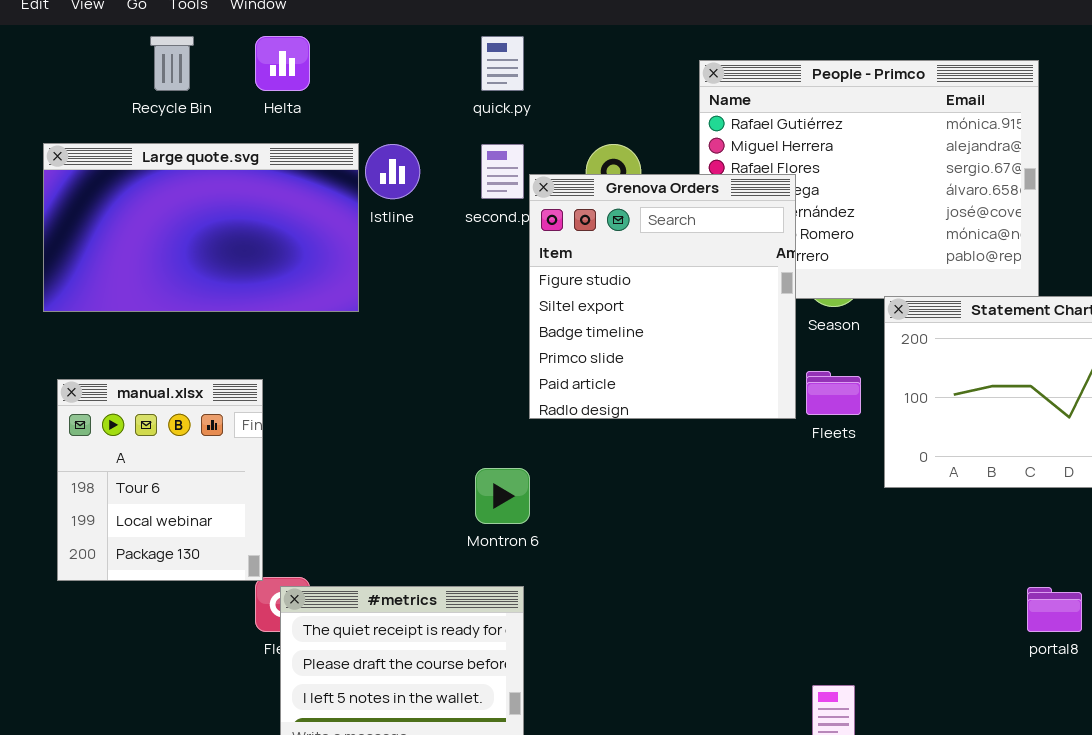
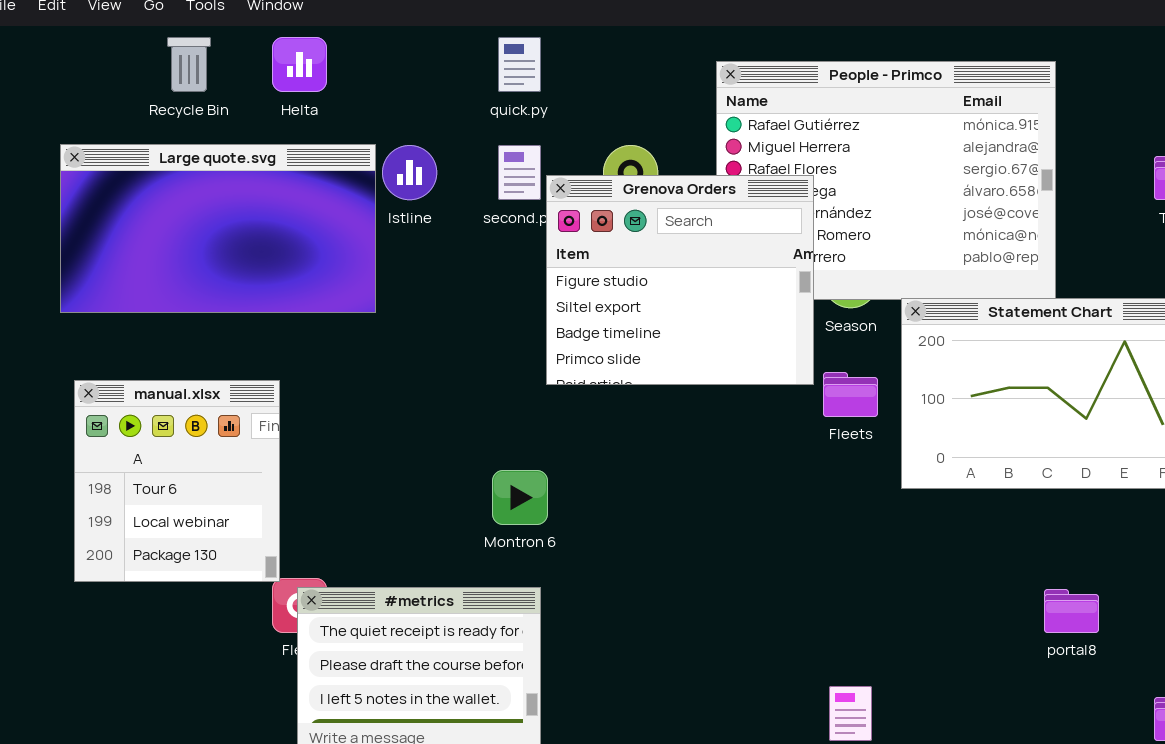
Grenova Orders: [529,174,796,419] -> [546,175,814,385], resized

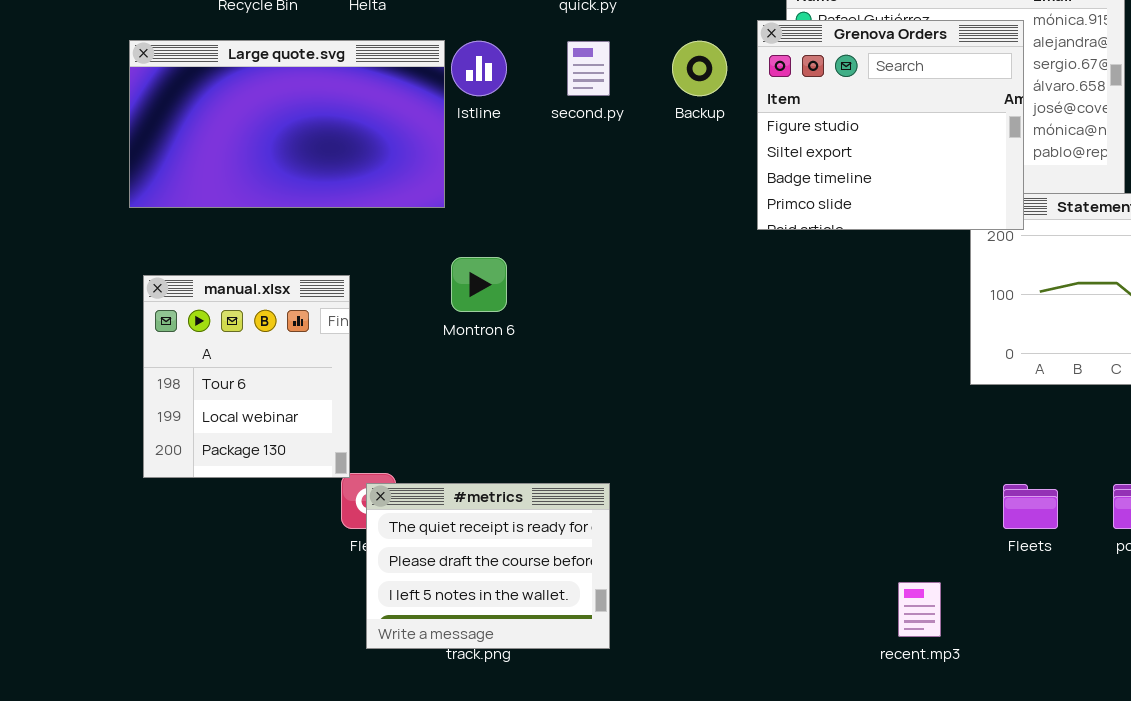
Grenova Orders: [546,175,814,385] -> [757,20,1024,230], moved
Fleets: [823,372,878,417] -> [1003,484,1058,529], moved
Montron 6: [492,470,548,525] -> [451,257,507,312], moved

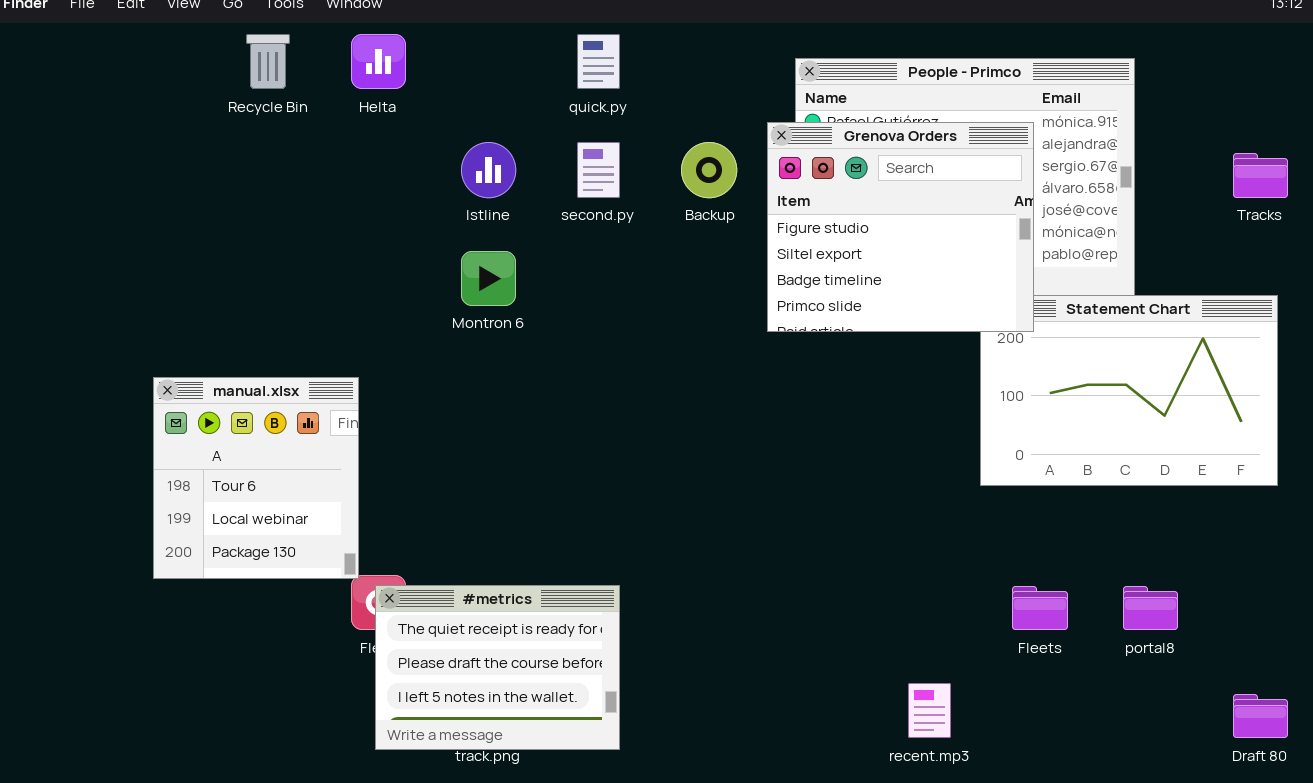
Large quote.svg: [129,40,445,208] -> none, closed
Montron 6: [451,257,507,312] -> [461,251,516,306], moved

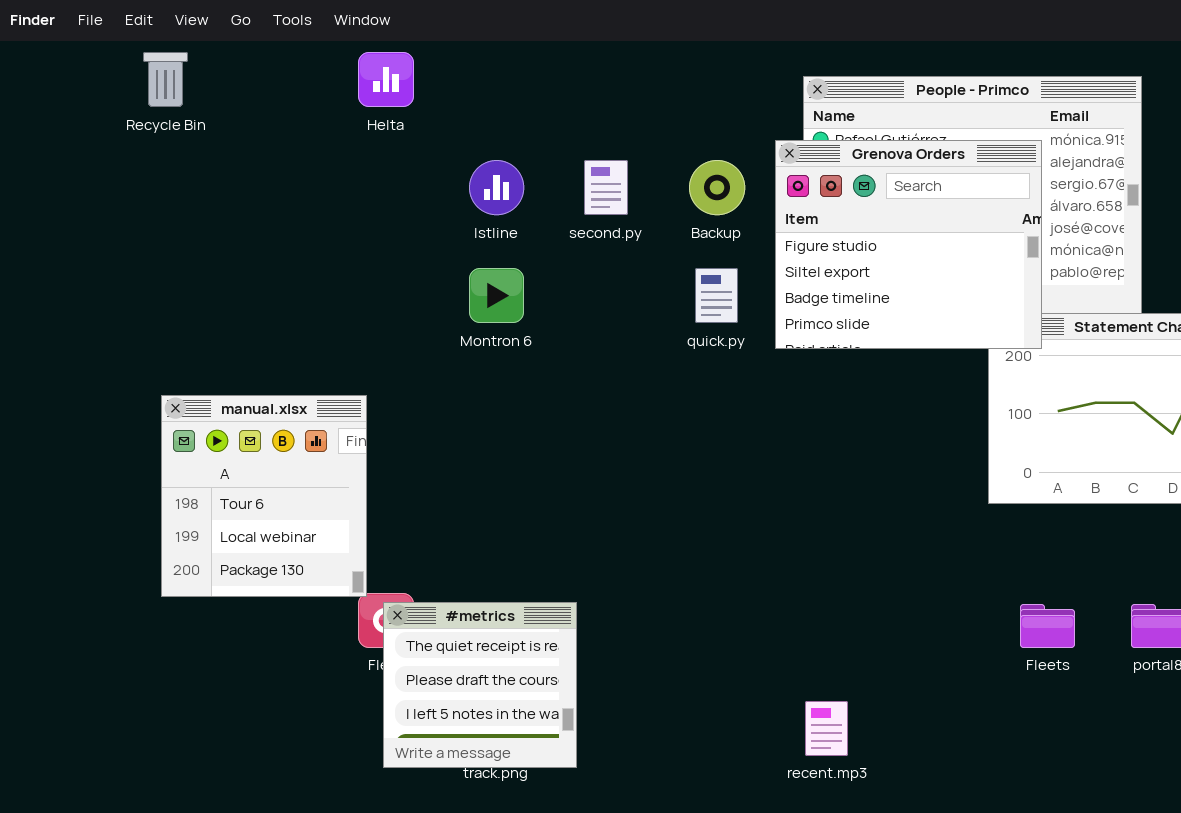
Recycle Bin: [246,34,290,89] -> [143,52,188,107], moved
quick.py: [577,34,620,89] -> [695,268,738,323], moved
#metrics: [375,585,620,750] -> [383,602,577,768], resized
recent.mp3: [908,683,951,738] -> [805,701,848,756], moved

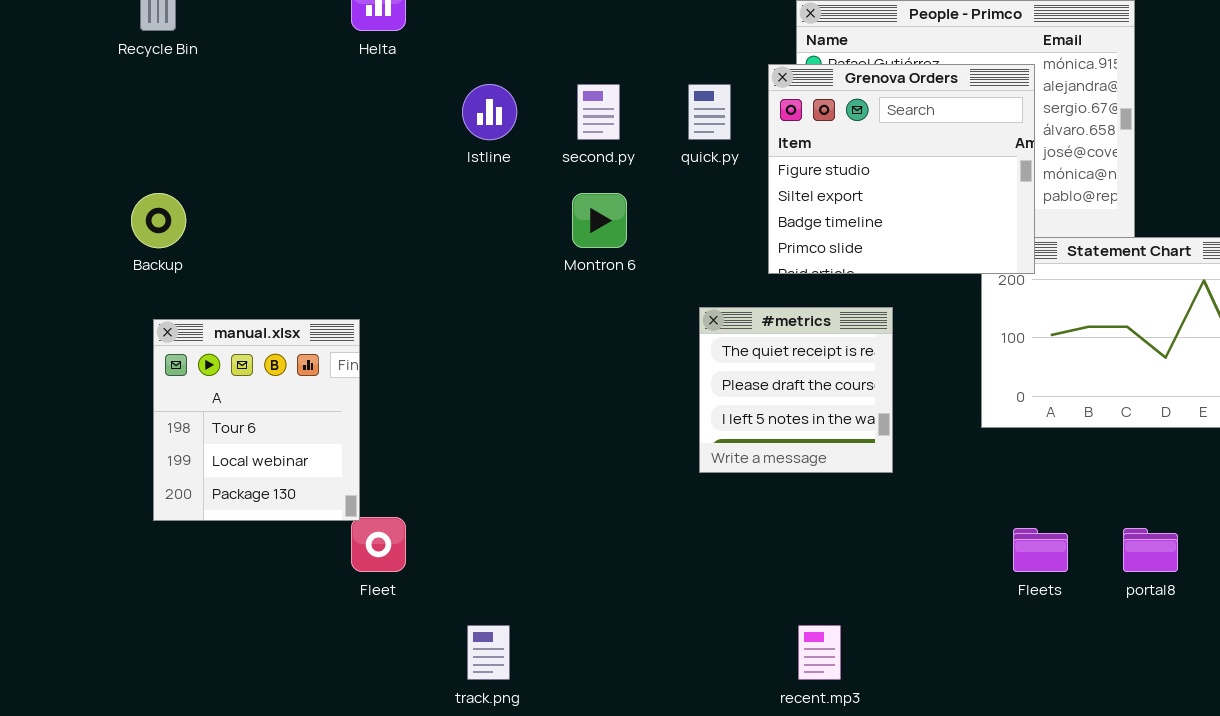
Backup: [689,160,745,215] -> [131,193,186,248], moved
Montron 6: [469,268,524,323] -> [572,193,627,248], moved
quick.py: [695,268,738,323] -> [688,84,731,140], moved
#metrics: [383,602,577,768] -> [699,307,893,473], moved

